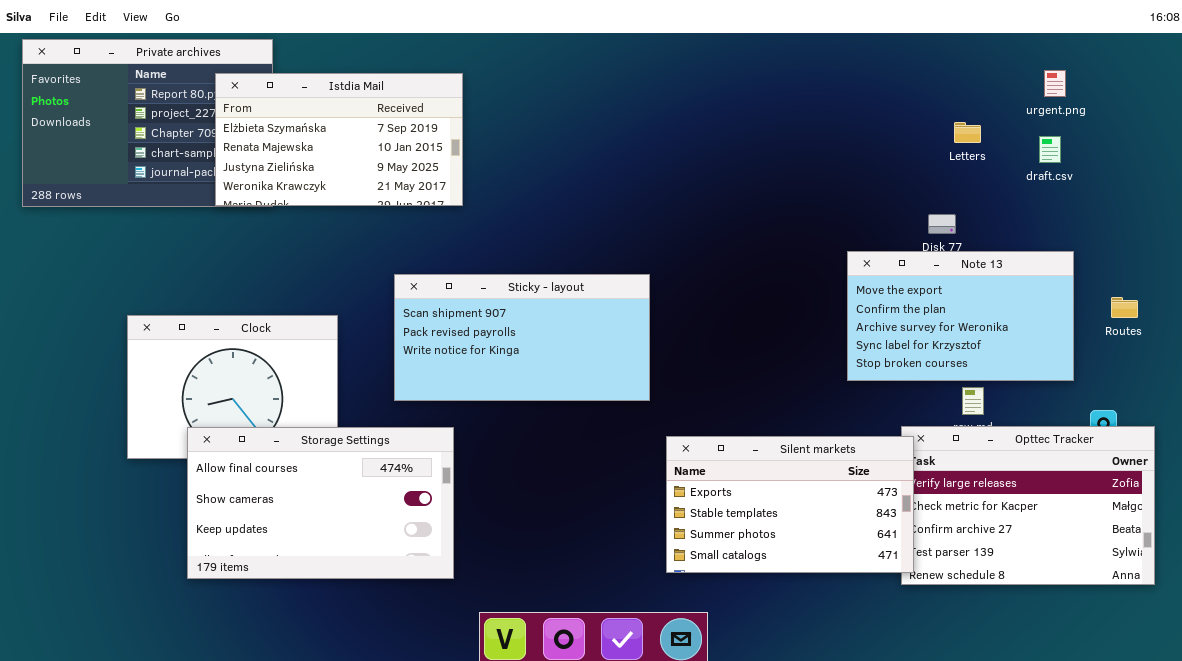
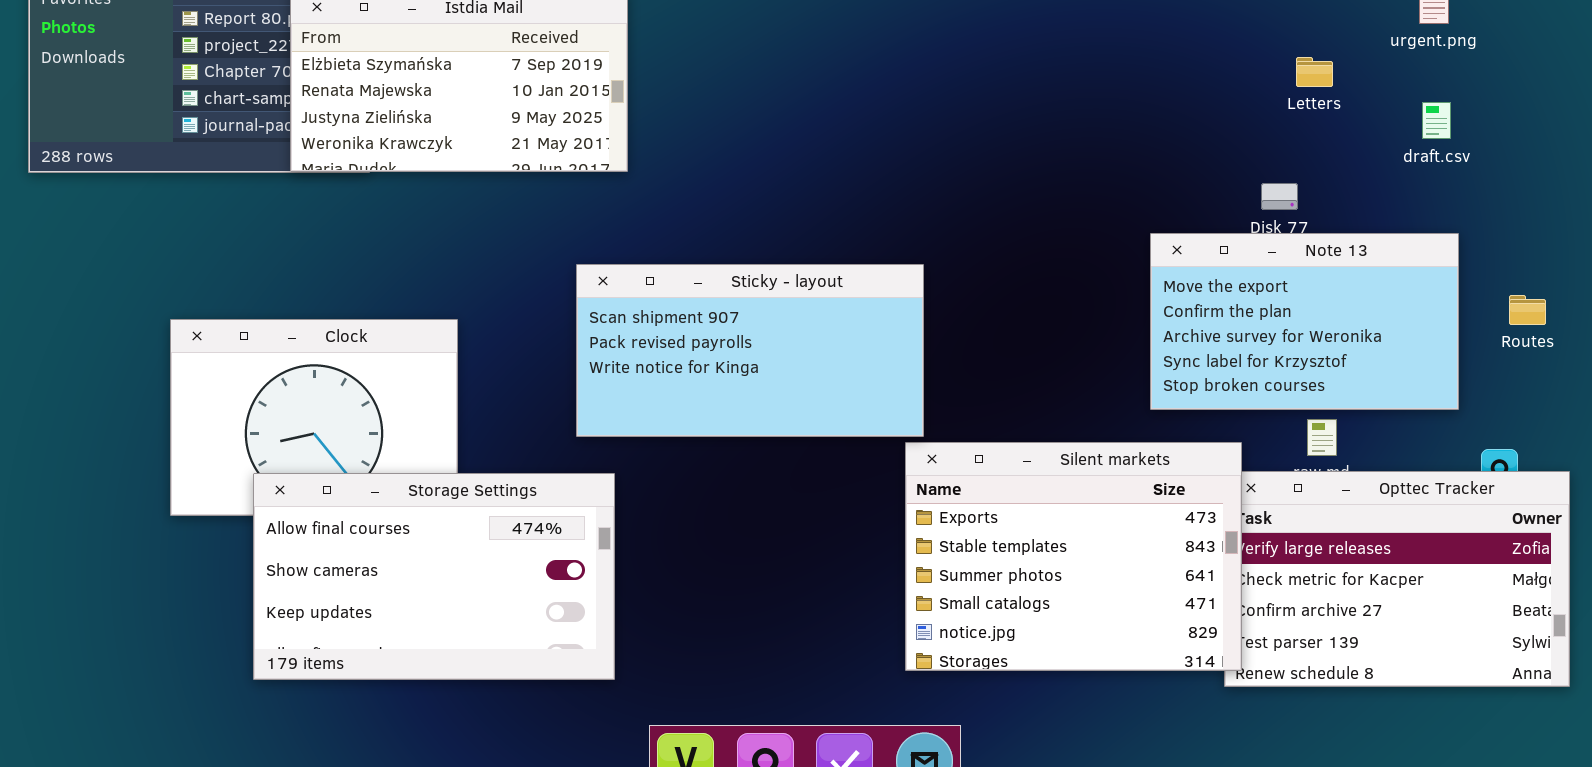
draft.csv: [1039,136,1061,163] -> [1422,102,1451,139], moved
Sticky - layout: [394,274,650,401] -> [576,264,924,437], moved
Silent markets: [666,436,914,573] -> [905,442,1242,671], resized

